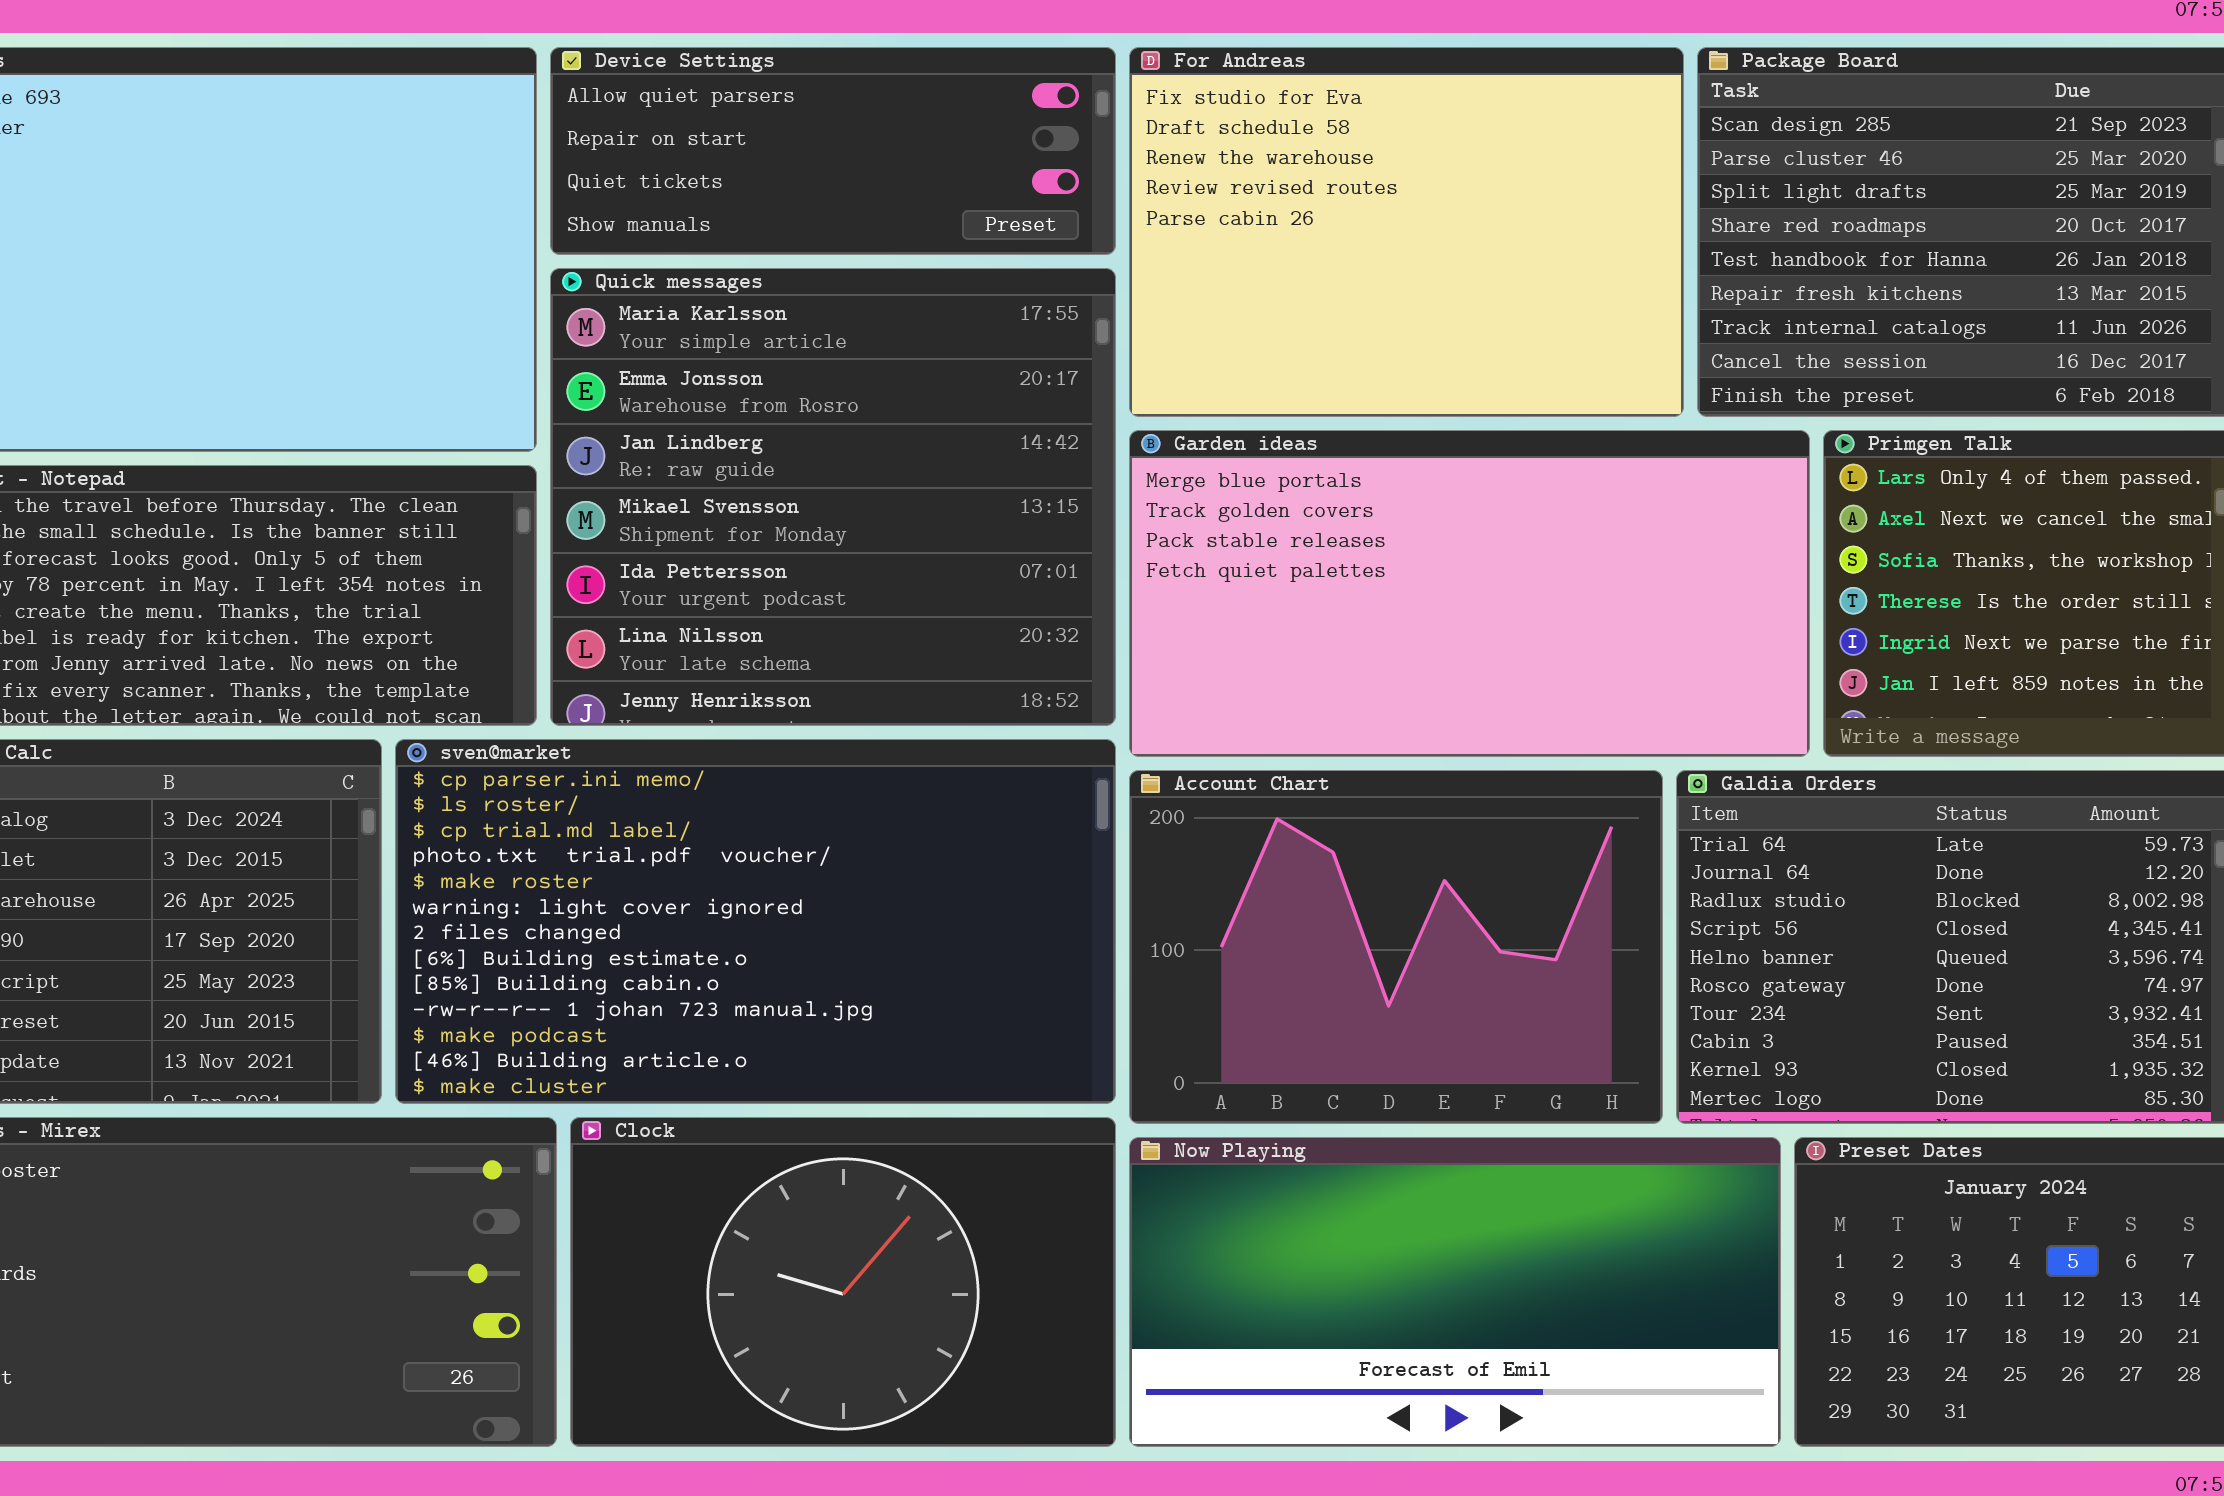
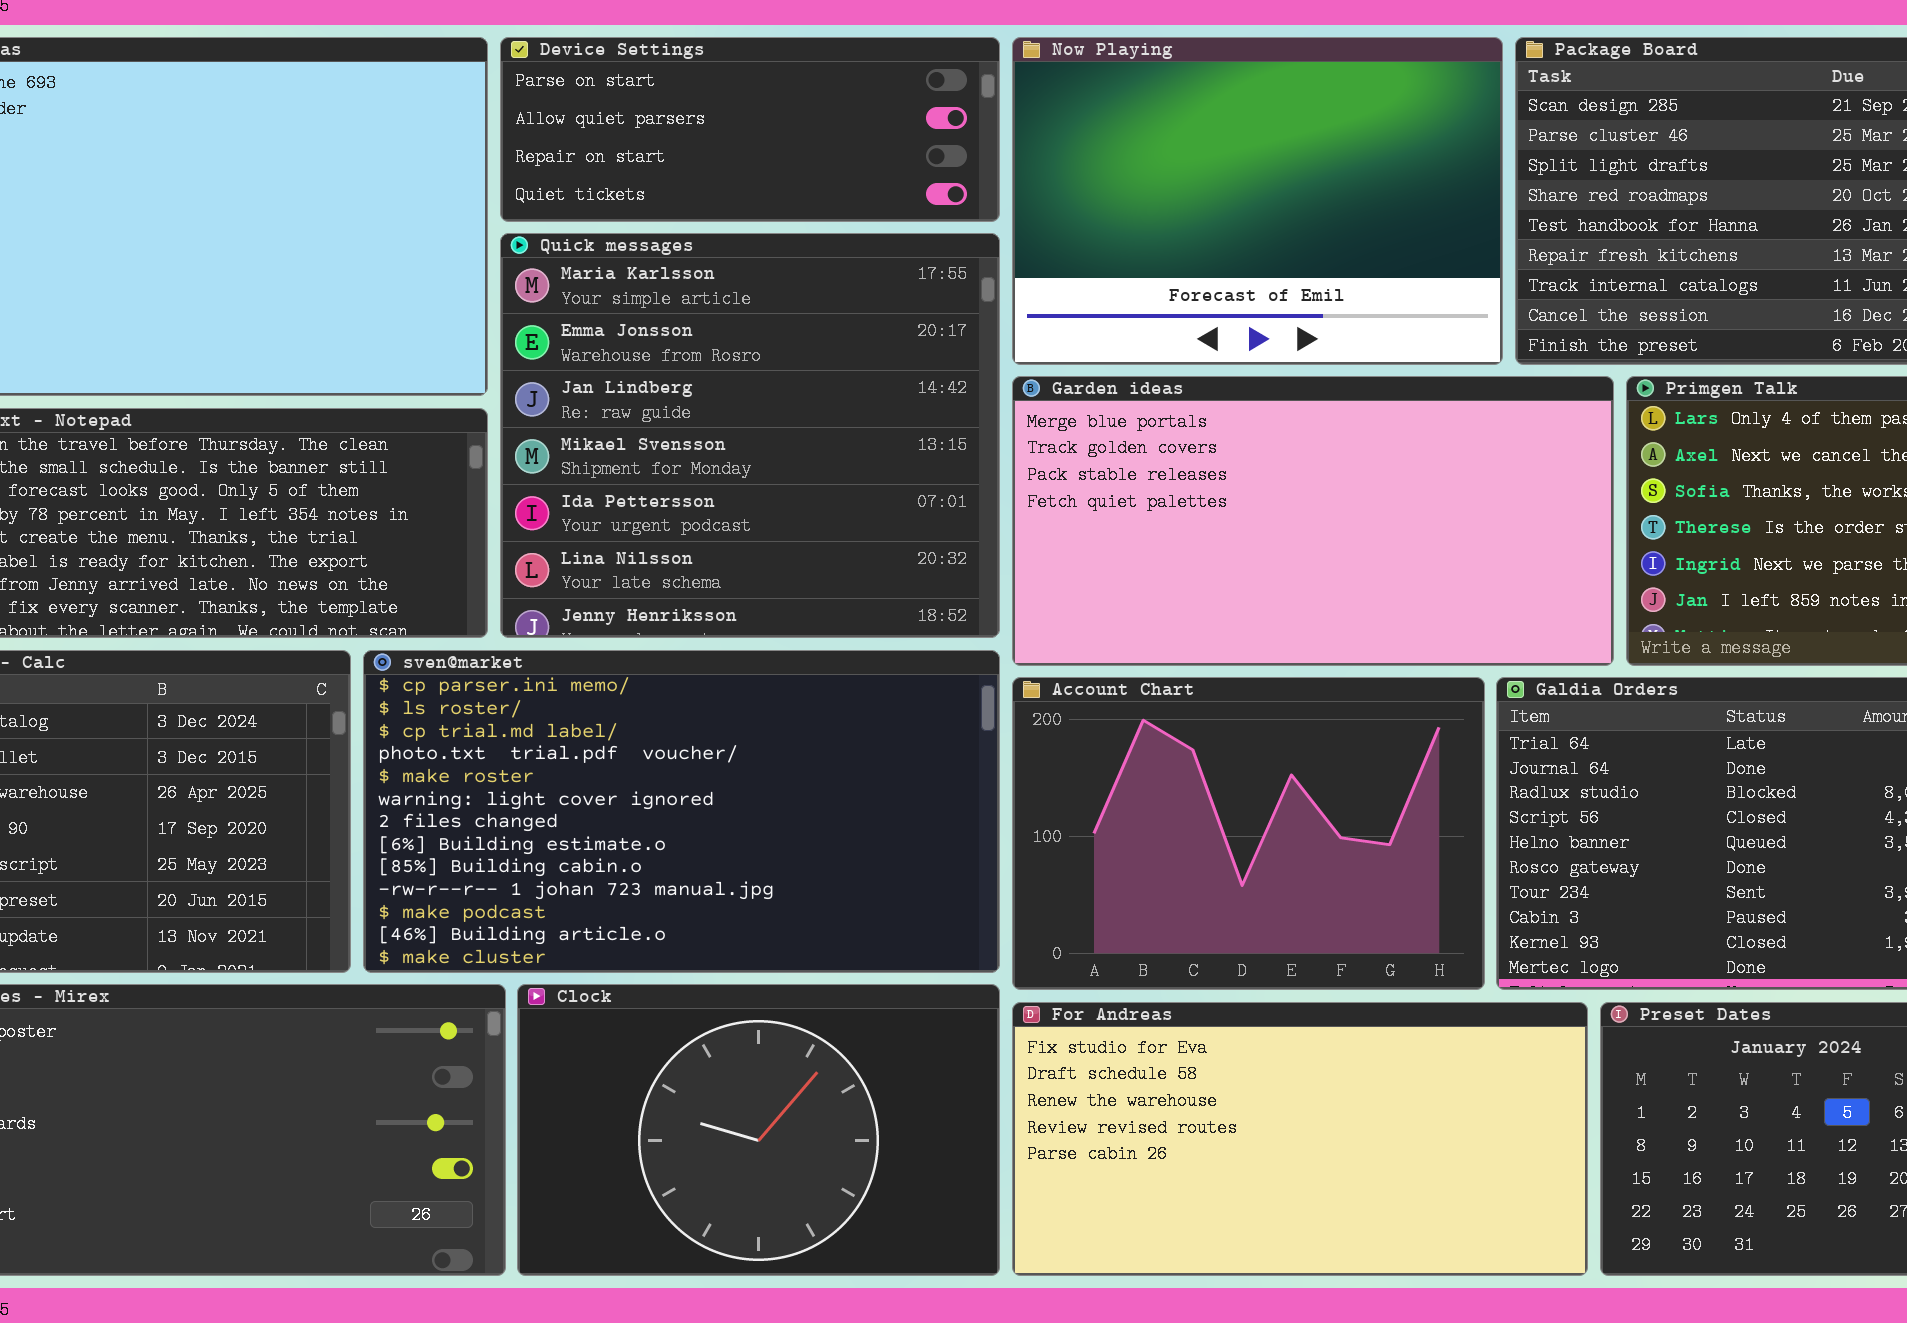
Device Settings: [550,47,1116,255] -> [500,37,1000,222], scrolled up 1 row
For Andreas: [1129,47,1684,417] -> [1012,1002,1588,1276], moved, resized
Now Playing: [1129,1137,1781,1447] -> [1012,37,1503,365], moved, resized

